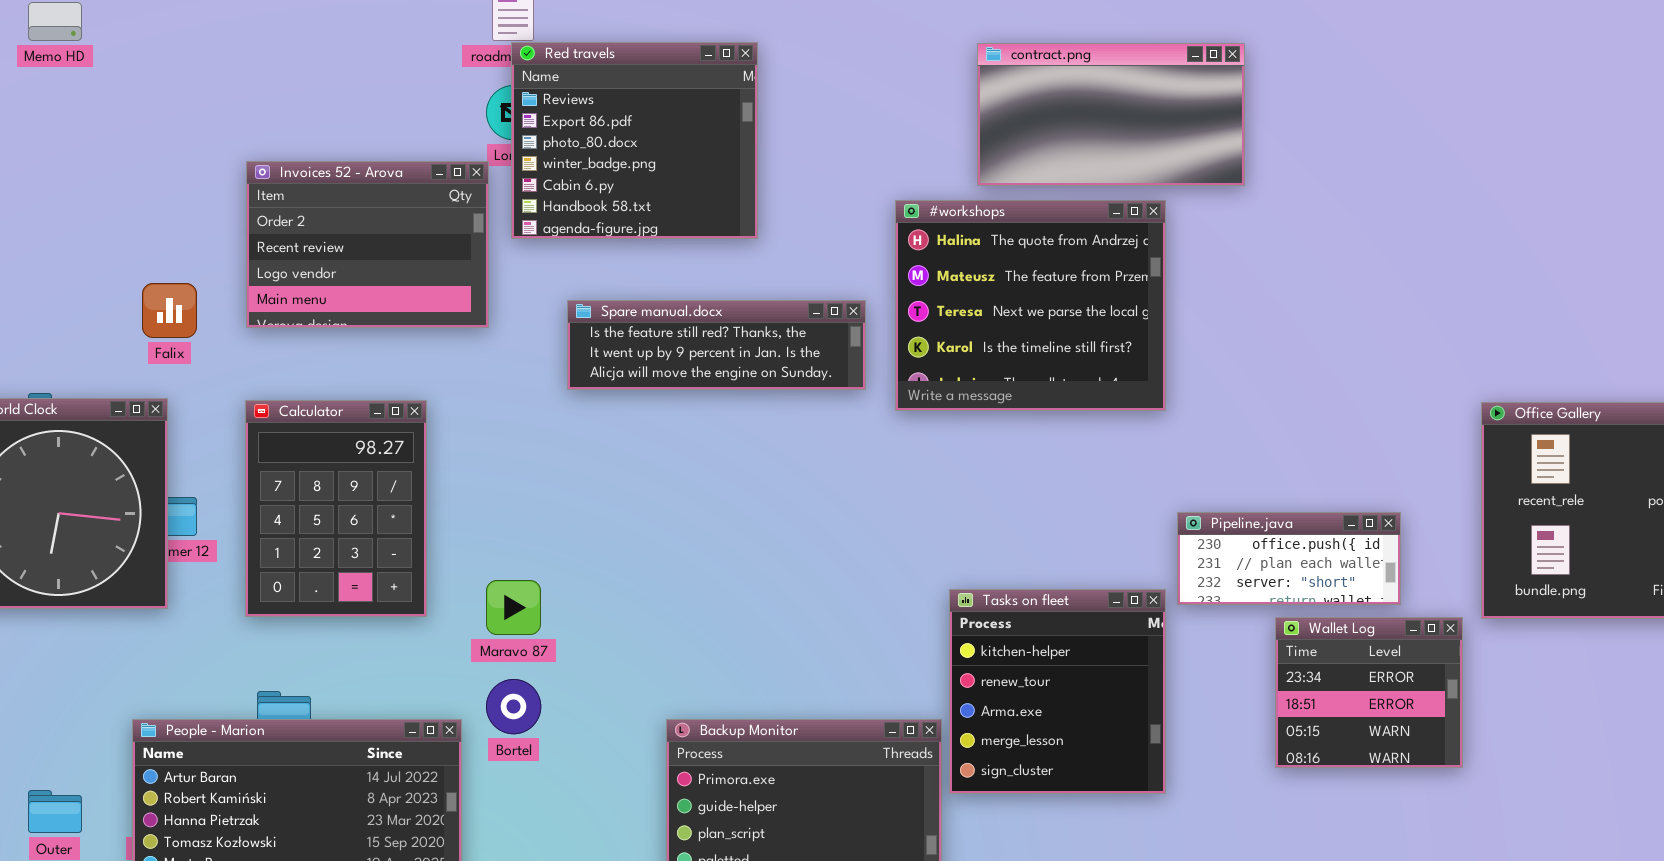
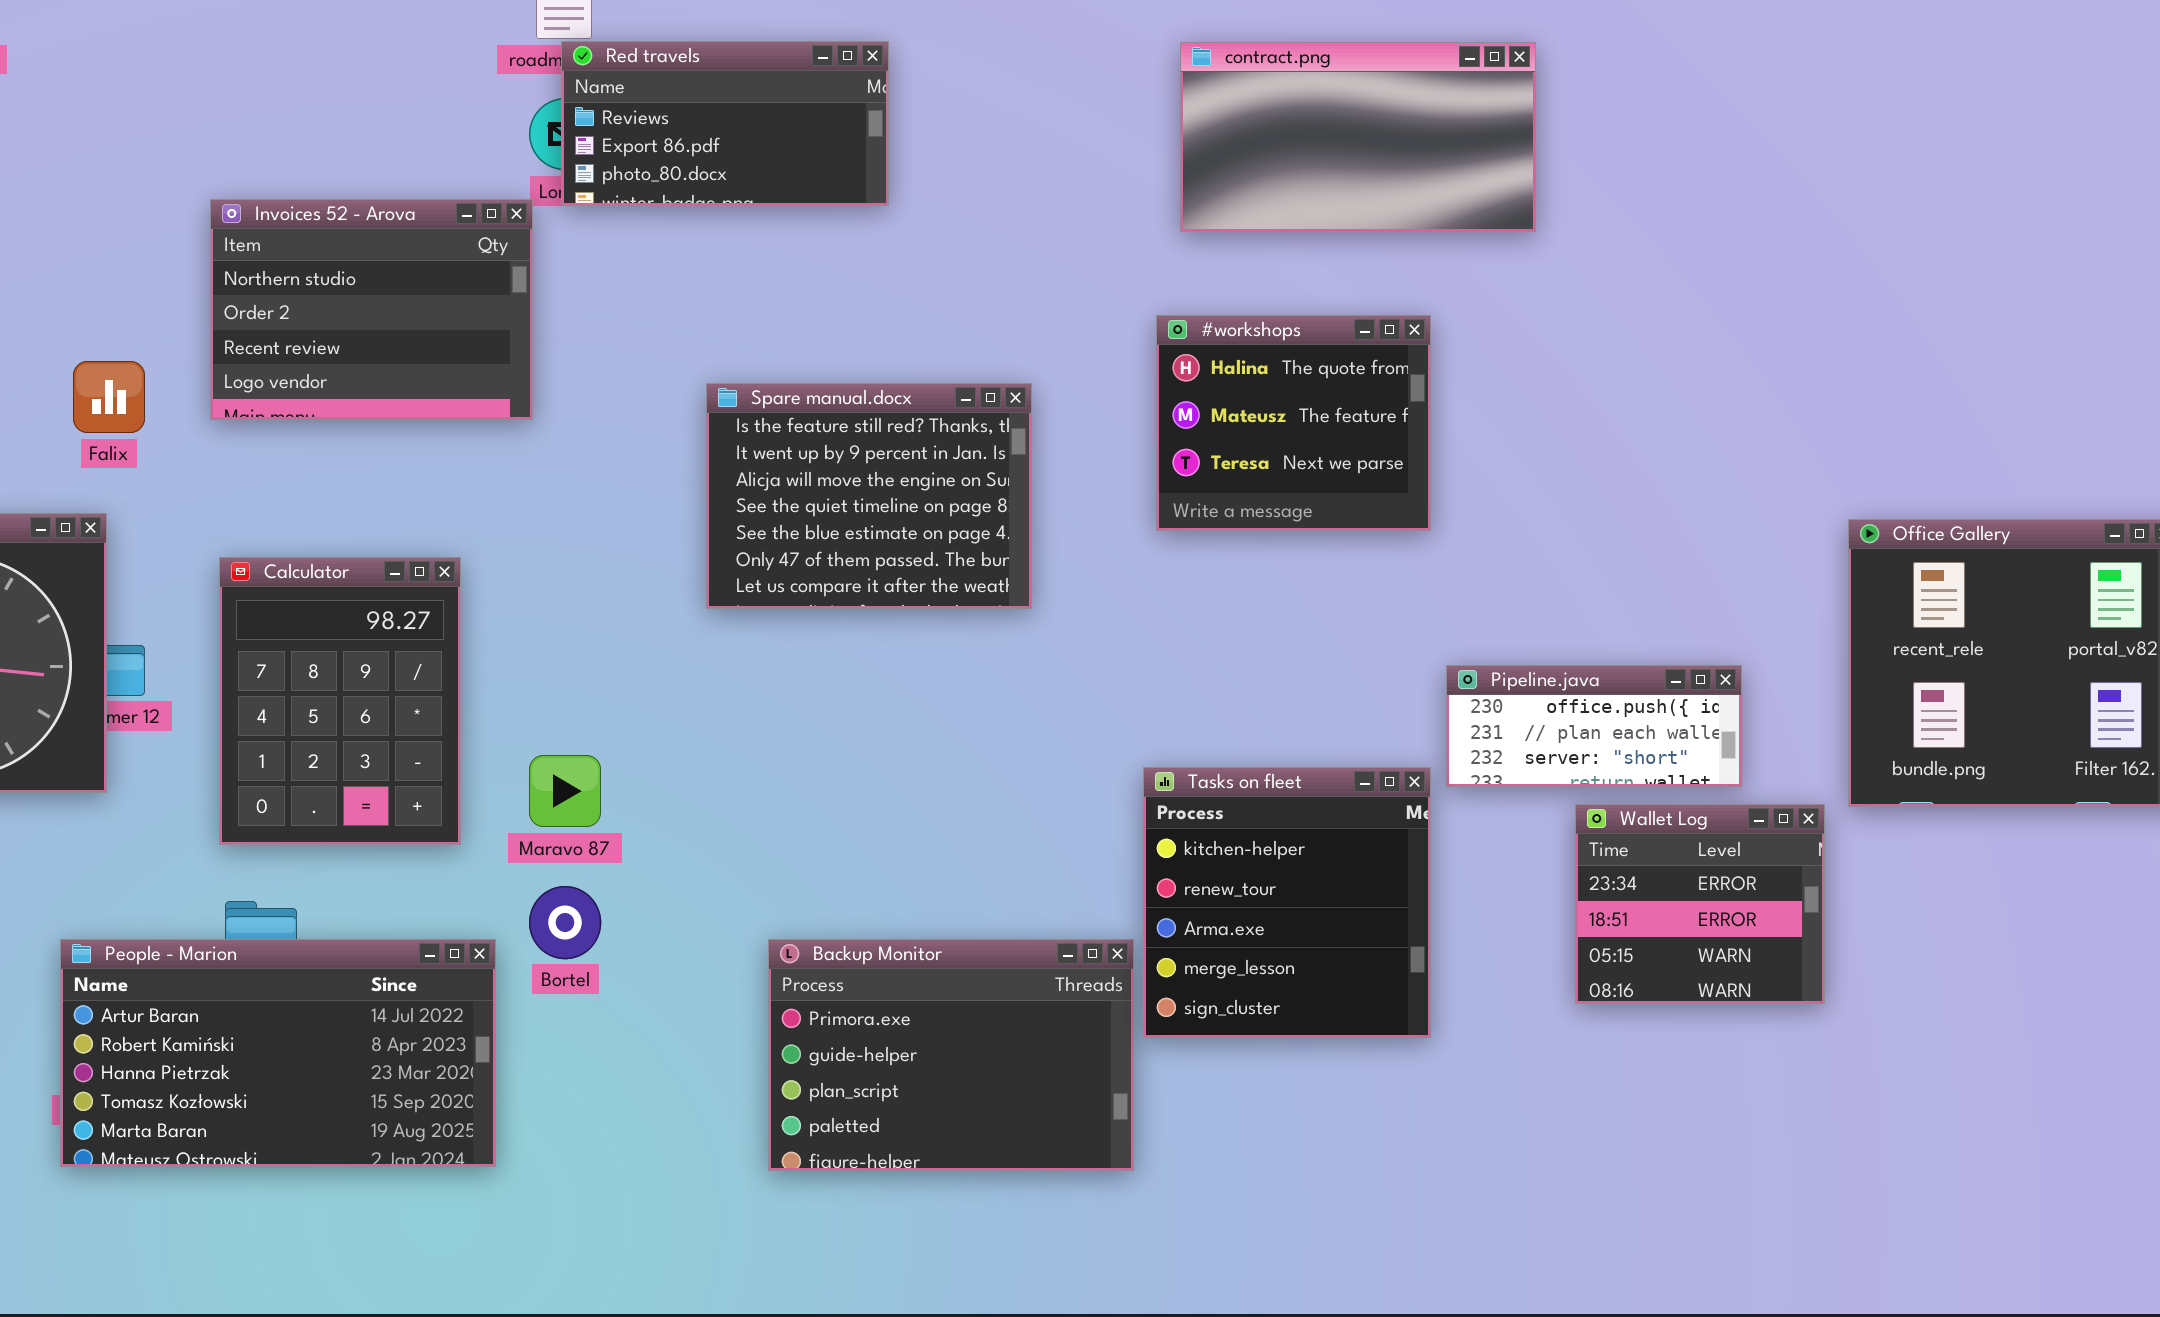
Red travels: [511,42,758,239] -> [561,41,889,206], resized
Invoices 52 - Arova: [246,161,489,328] -> [210,199,533,420], scrolled up 1 row
#workshops: [895,200,1166,411] -> [1156,315,1431,531], resized
Spare manual.docx: [567,300,866,390] -> [706,383,1032,609], resized
Calculator: [245,400,427,617] -> [219,557,461,845], moved

